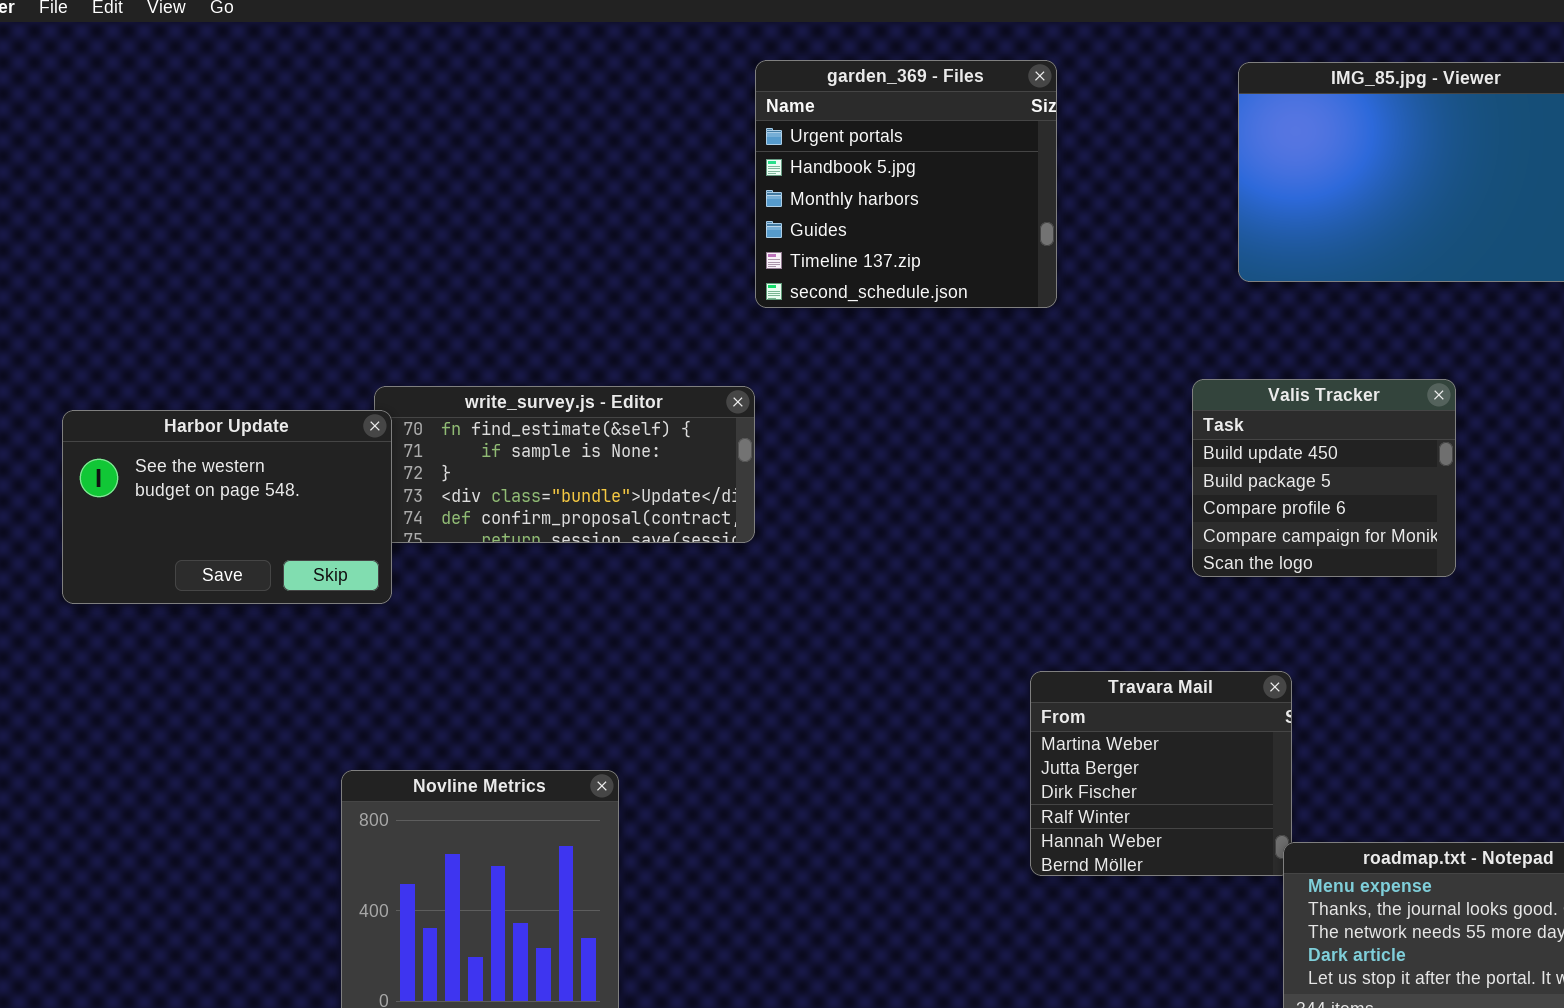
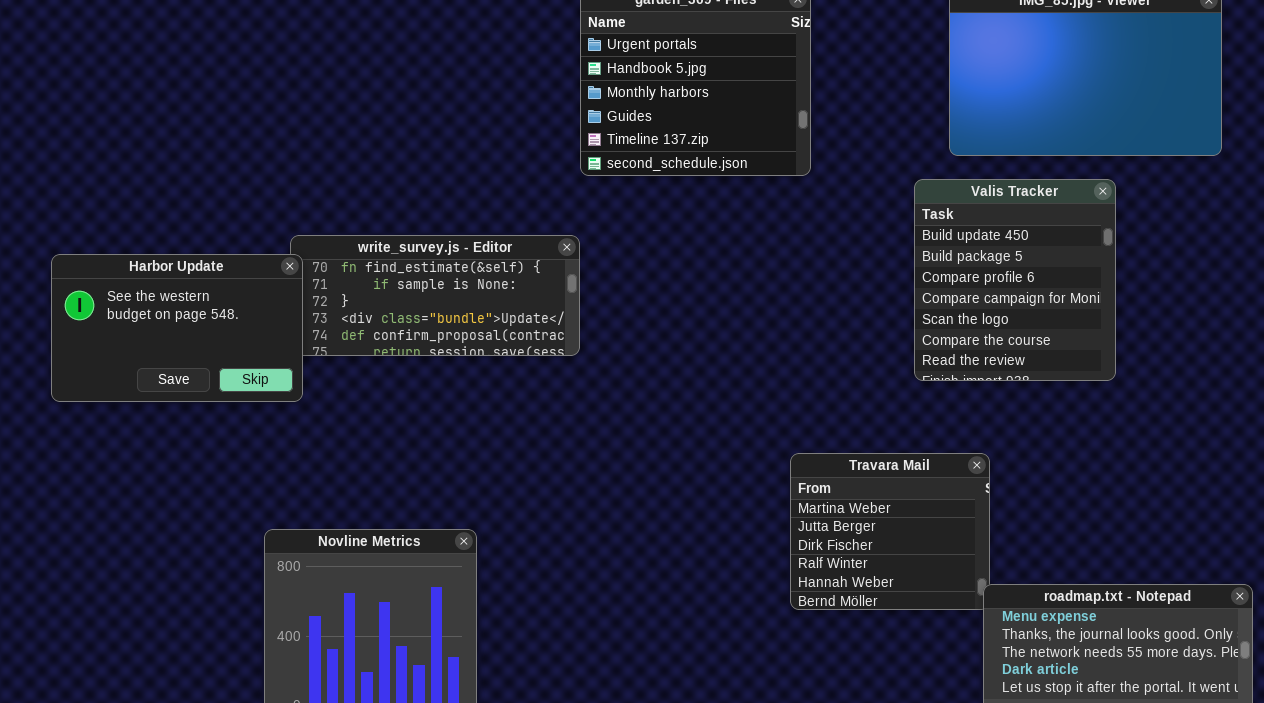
Valis Tracker: [1192,379,1456,577] -> [914,179,1116,381], resized

